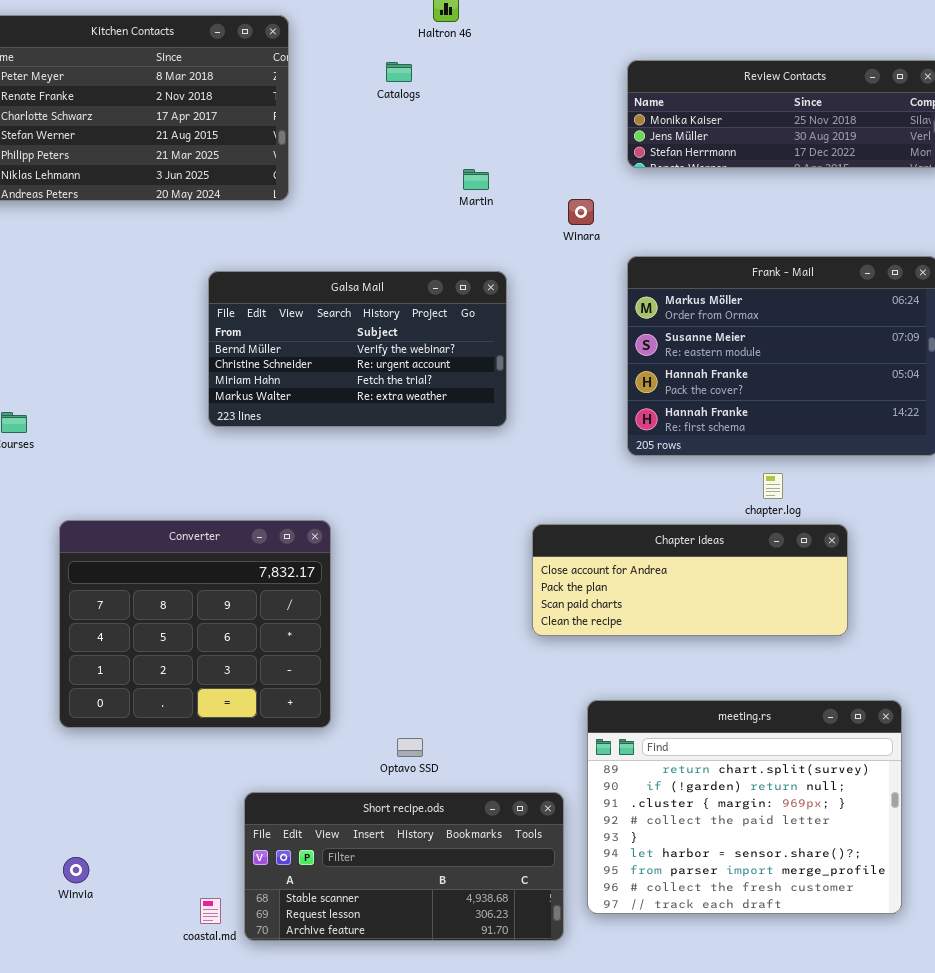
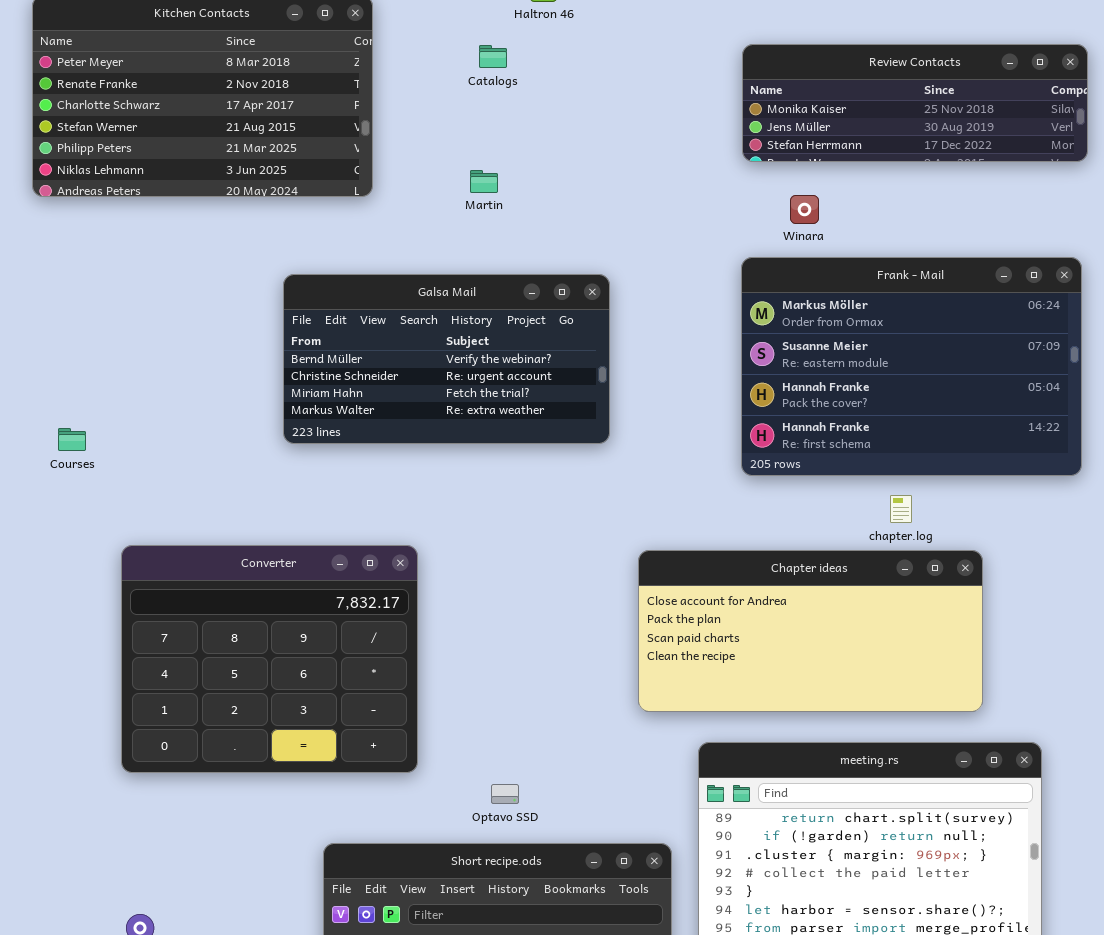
Martin: [463,169,489,190] -> [470,170,498,193], moved
Winara: [568,199,594,225] -> [790,195,819,224], moved
Chapter ideas: [532,524,848,636] -> [638,550,983,712], resized

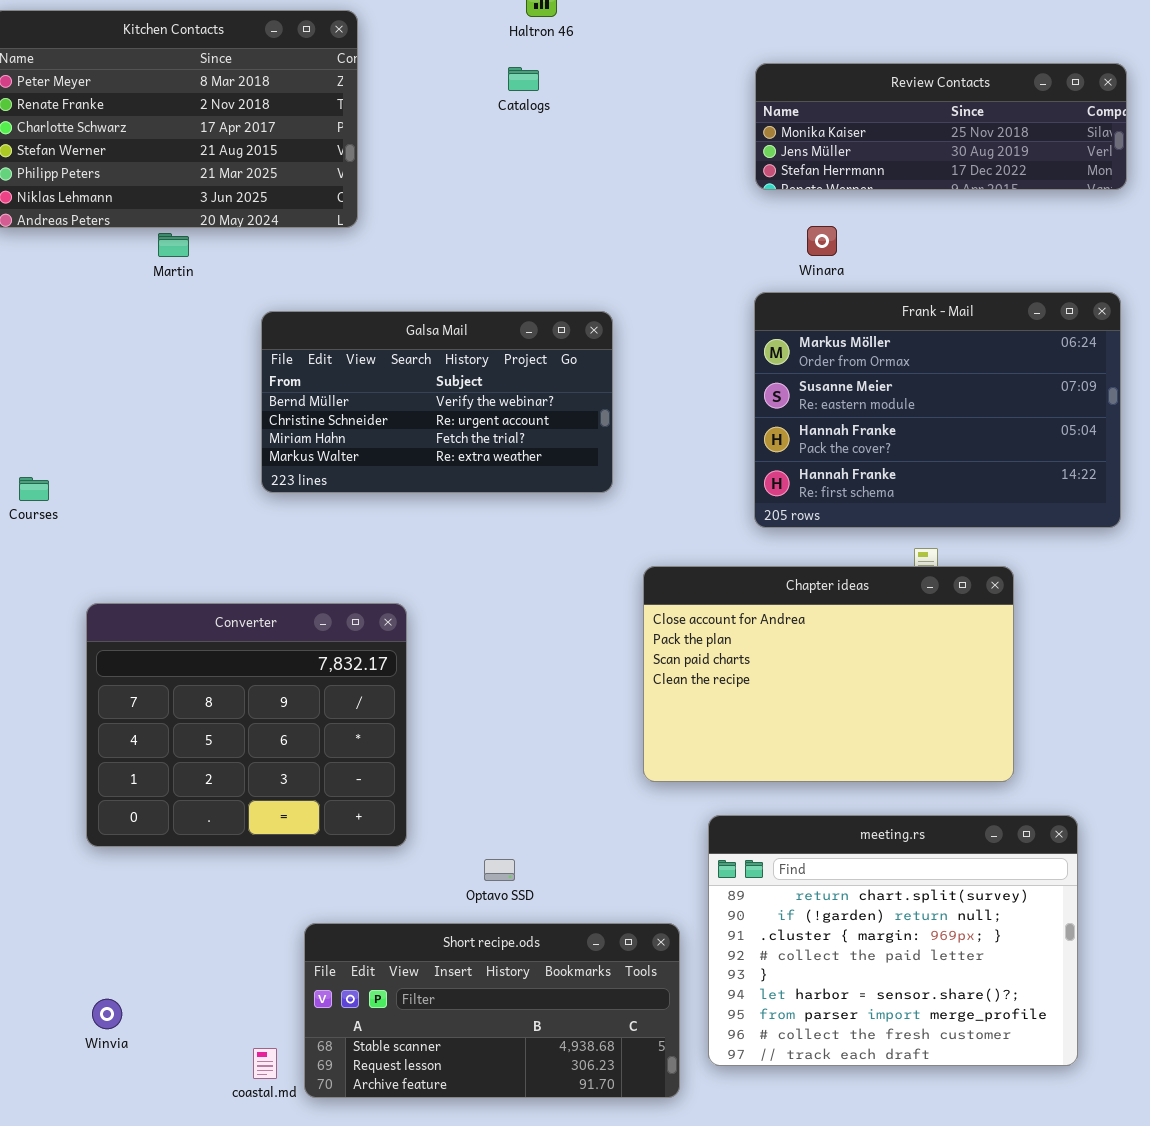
Catalogs: [479,45,507,68] -> [508,67,539,91], moved
Martin: [470,170,498,193] -> [158,233,189,257], moved
Chapter ideas: [638,550,983,712] -> [643,566,1014,782], resized

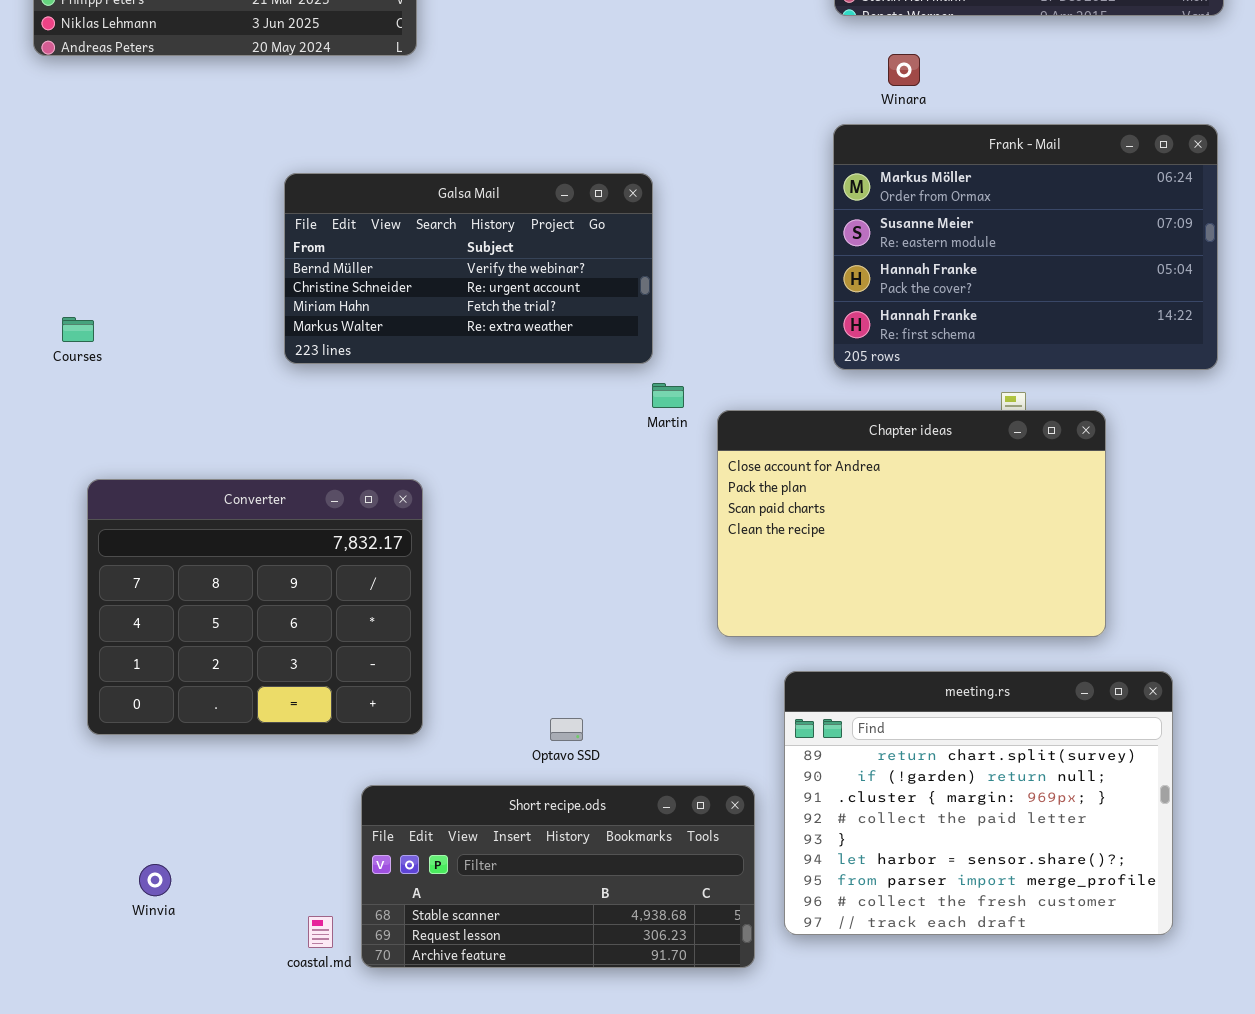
Martin: [158,233,189,257] -> [652,383,684,408], moved
Galsa Mail: [261,311,613,493] -> [284,173,653,364], moved
Converter: [86,603,407,847] -> [87,479,423,735], moved

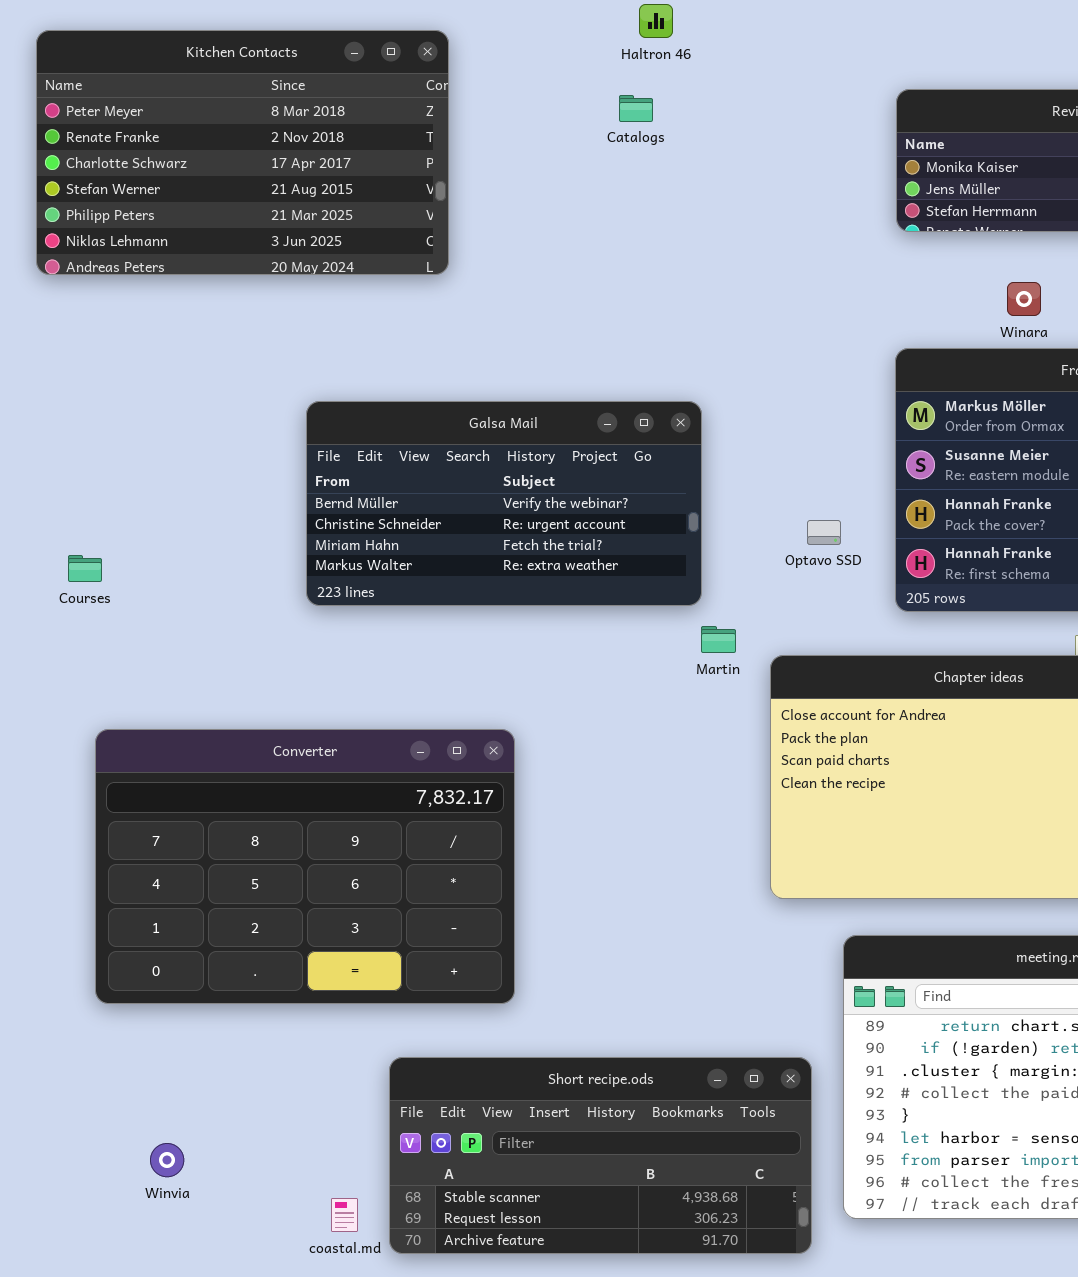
Winara: [888,54,920,86] -> [1007,282,1041,316], moved
Converter: [87,479,423,735] -> [95,729,515,1004], resized
Optavo SSD: [550,718,583,741] -> [807,520,841,545], moved

